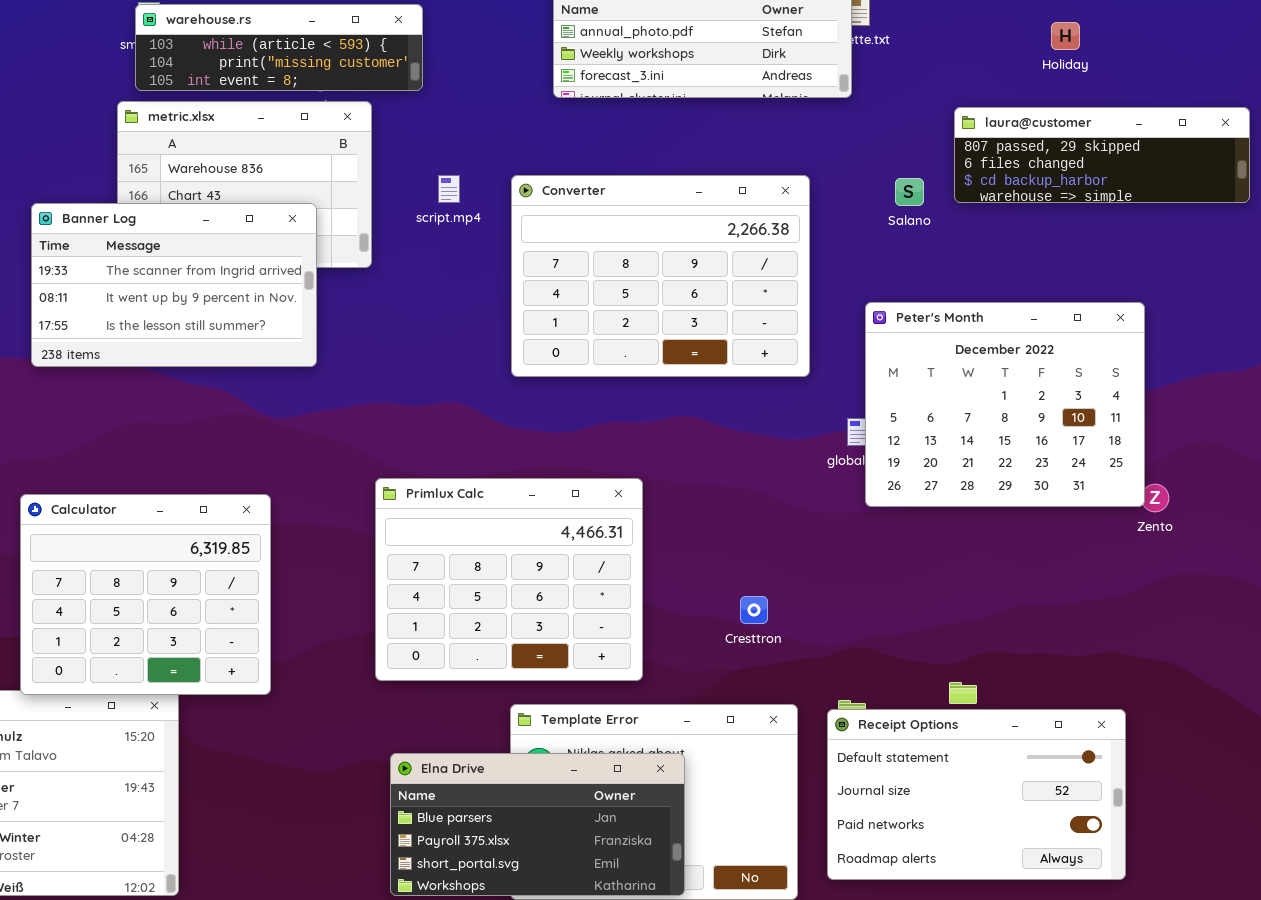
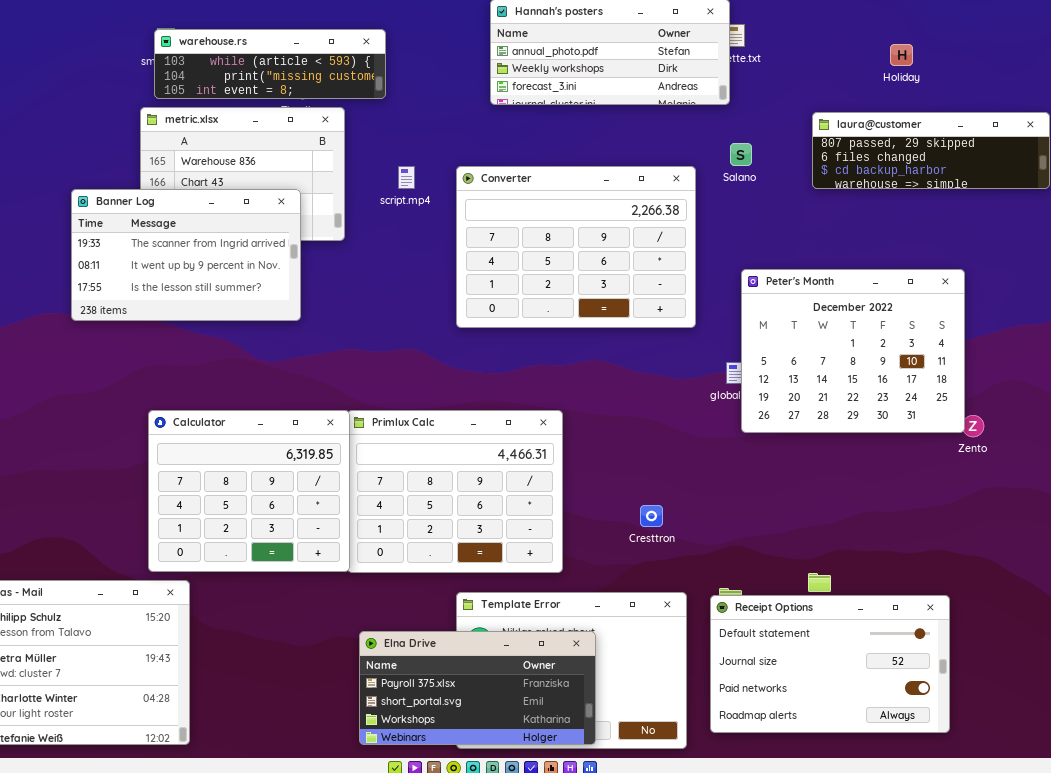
Salano: [895,178,924,206] -> [730,143,752,166], moved
Calculator: [20,494,271,695] -> [148,410,350,572], moved
Elna Drive: [390,753,685,896] -> [359,631,596,745], scrolled down 1 row

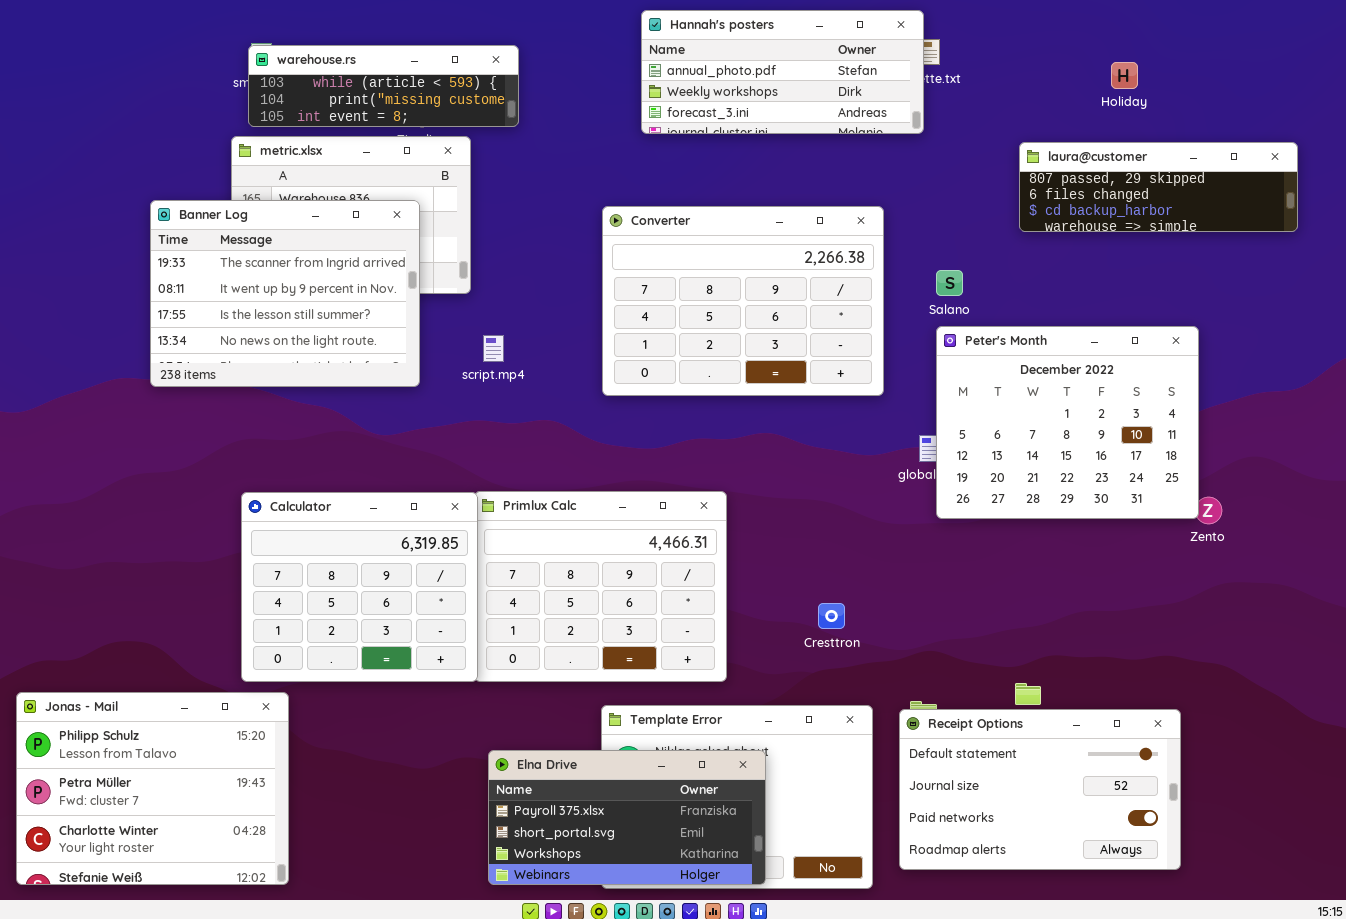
Salano: [730,143,752,166] -> [936,270,963,296], moved
script.mp4: [398,166,415,189] -> [483,335,504,362], moved
Banner Log: [71,189,301,321] -> [150,200,420,387], resized

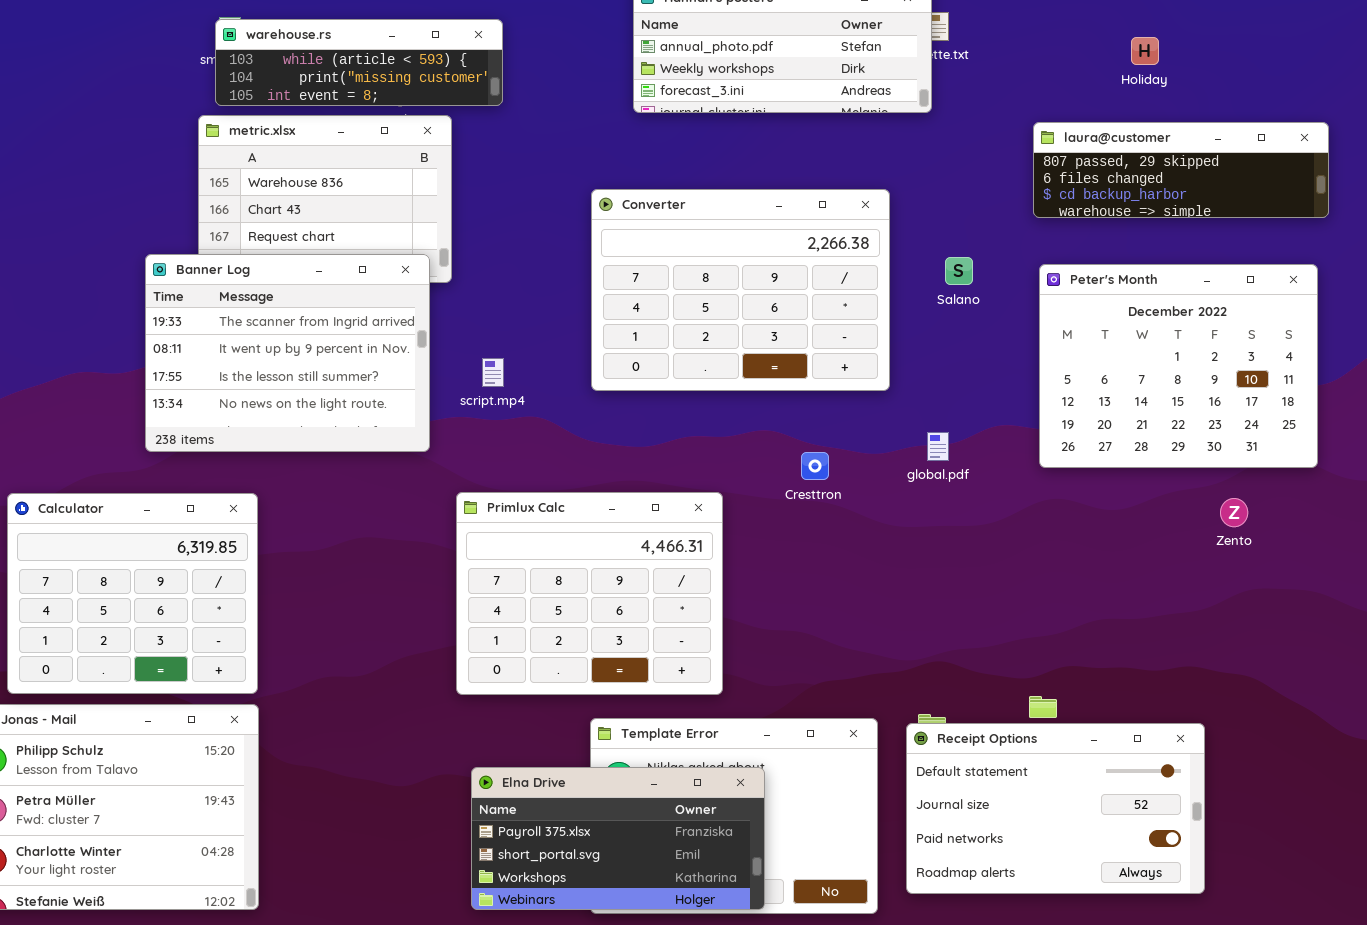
Banner Log: [150,200,420,387] -> [145,254,430,452], moved
Peter's Month: [936,326,1199,519] -> [1039,264,1318,468], moved
script.mp4: [483,335,504,362] -> [482,358,504,387], moved
Calculator: [241,492,478,682] -> [7,493,258,694], moved
Cresttron: [818,603,845,629] -> [801,452,829,480], moved

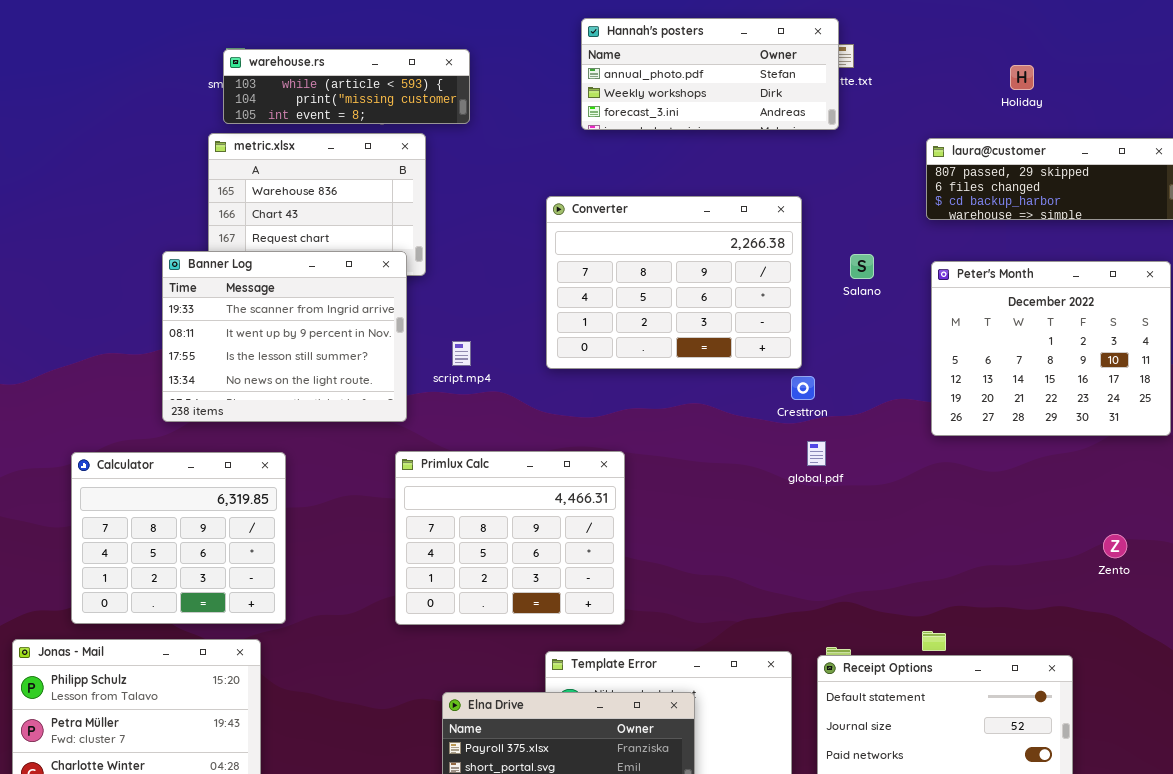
global.pdf: [927,432,949,461] -> [807,441,826,466], moved
Cresttron: [801,452,829,480] -> [791,376,815,400], moved
Primlux Calc: [456,492,723,695] -> [395,451,625,625], moved
Calculator: [7,493,258,694] -> [71,452,286,624], moved
Zento: [1220,498,1248,527] -> [1103,534,1127,558], moved

